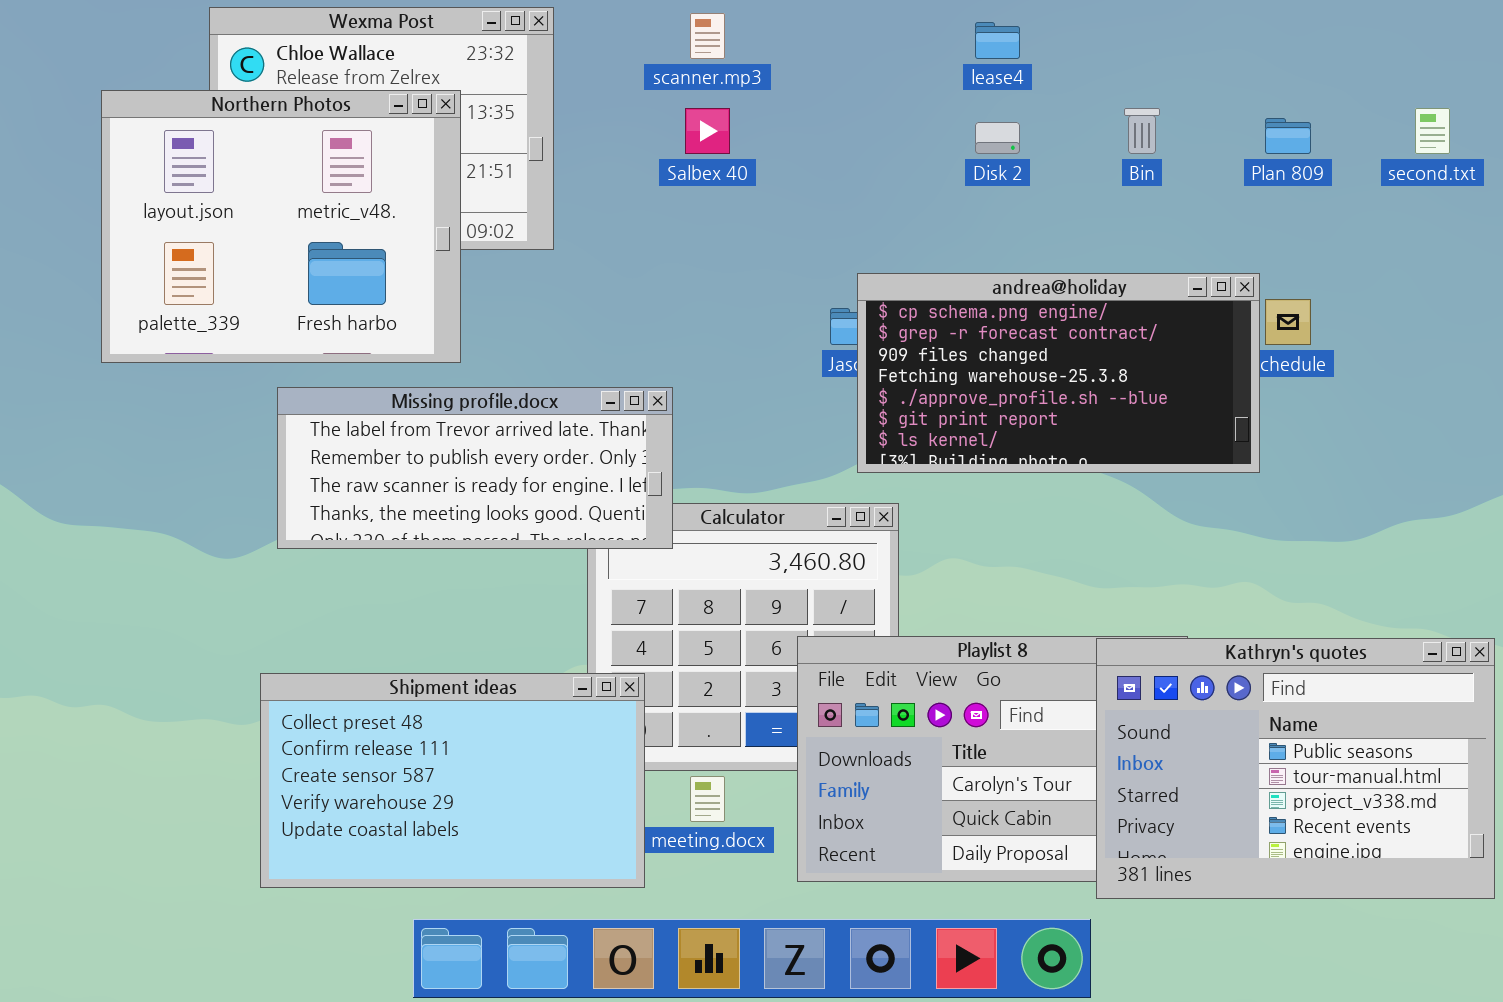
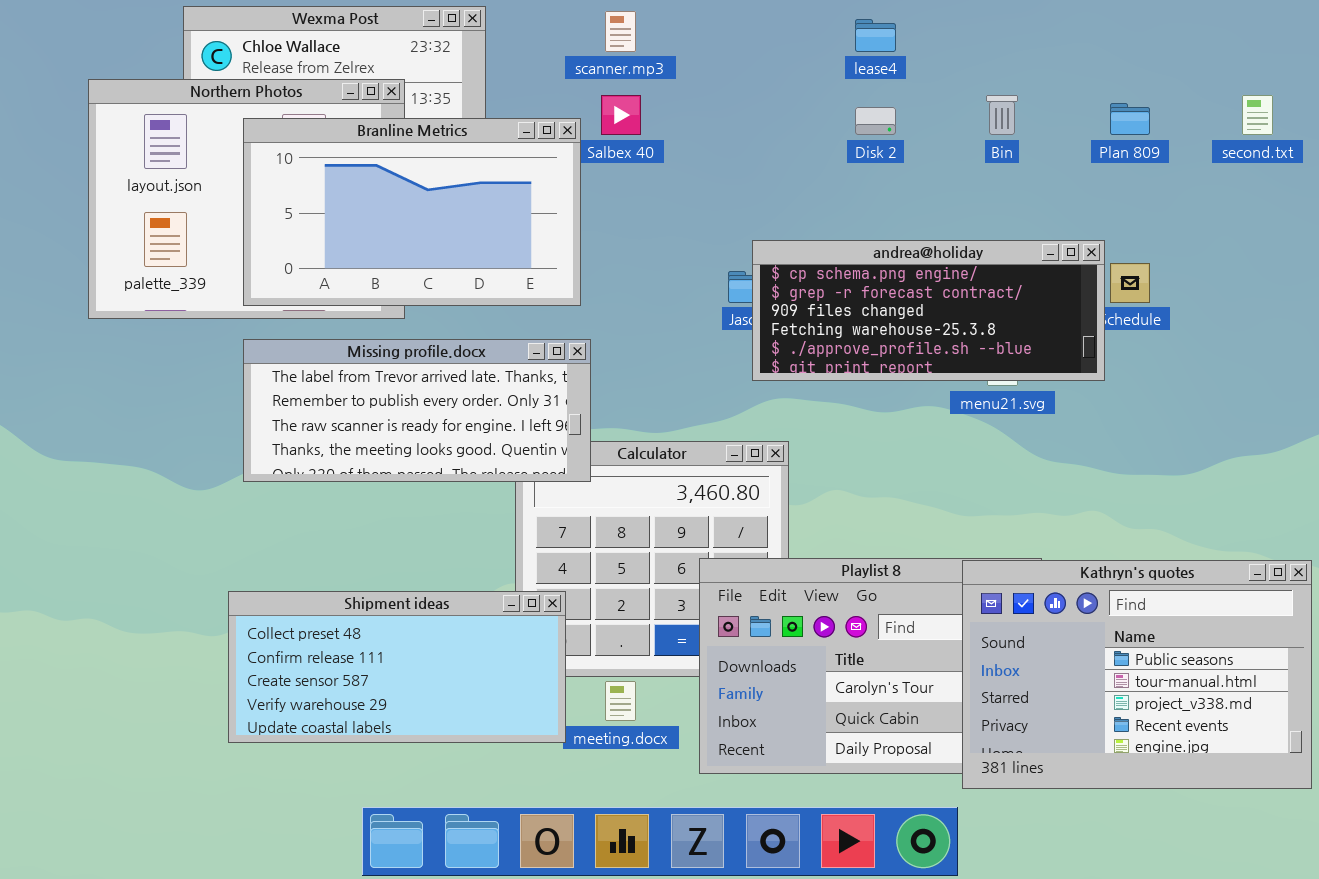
Branline Metrics: none -> [243,118,581,306], opened
andrea@holiday: [857,273,1260,473] -> [752,240,1105,381], resized
Shipment ideas: [260,673,645,888] -> [228,591,566,743], resized

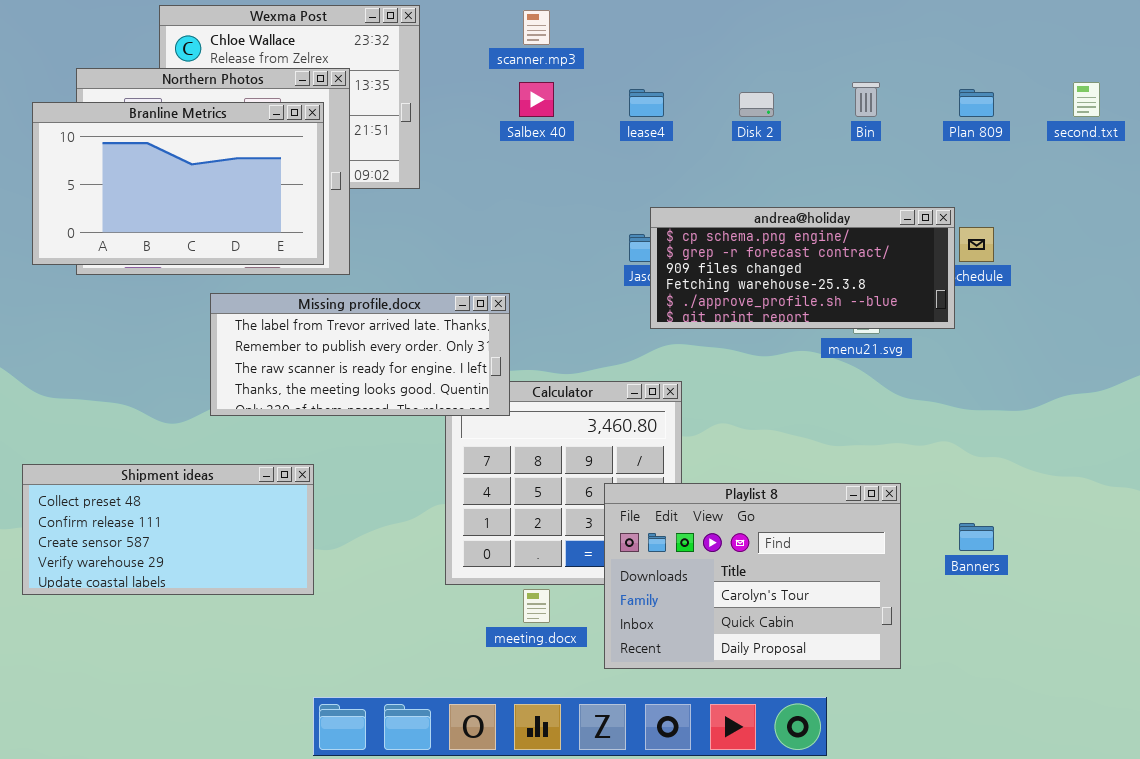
lease4: [855,19,896,52] -> [629,89,664,117], moved
Branline Metrics: [243,118,581,306] -> [32,102,324,265], moved
Kathryn's quotes: [962,560,1312,789] -> none, closed
Shipment ideas: [228,591,566,743] -> [22,464,314,595], moved

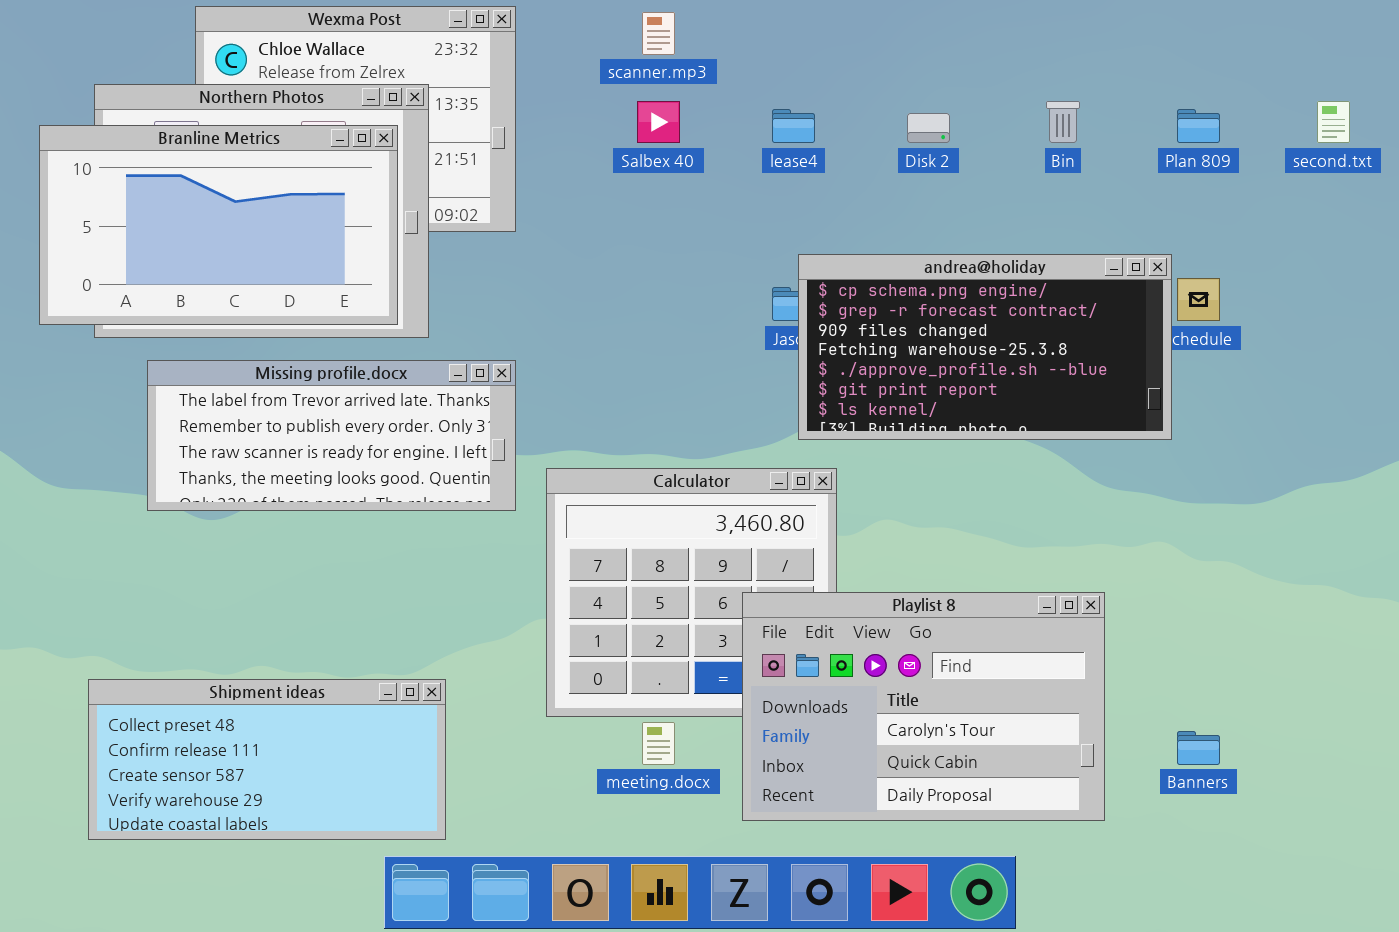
andrea@holiday: [650,207,955,329] -> [798,254,1172,440], resized
Missing profile.docx: [210,293,510,416] -> [147,360,516,511], moved
Shipment ideas: [22,464,314,595] -> [88,679,446,840], moved
Banners: [959,523,994,551] -> [1177,731,1220,765], moved

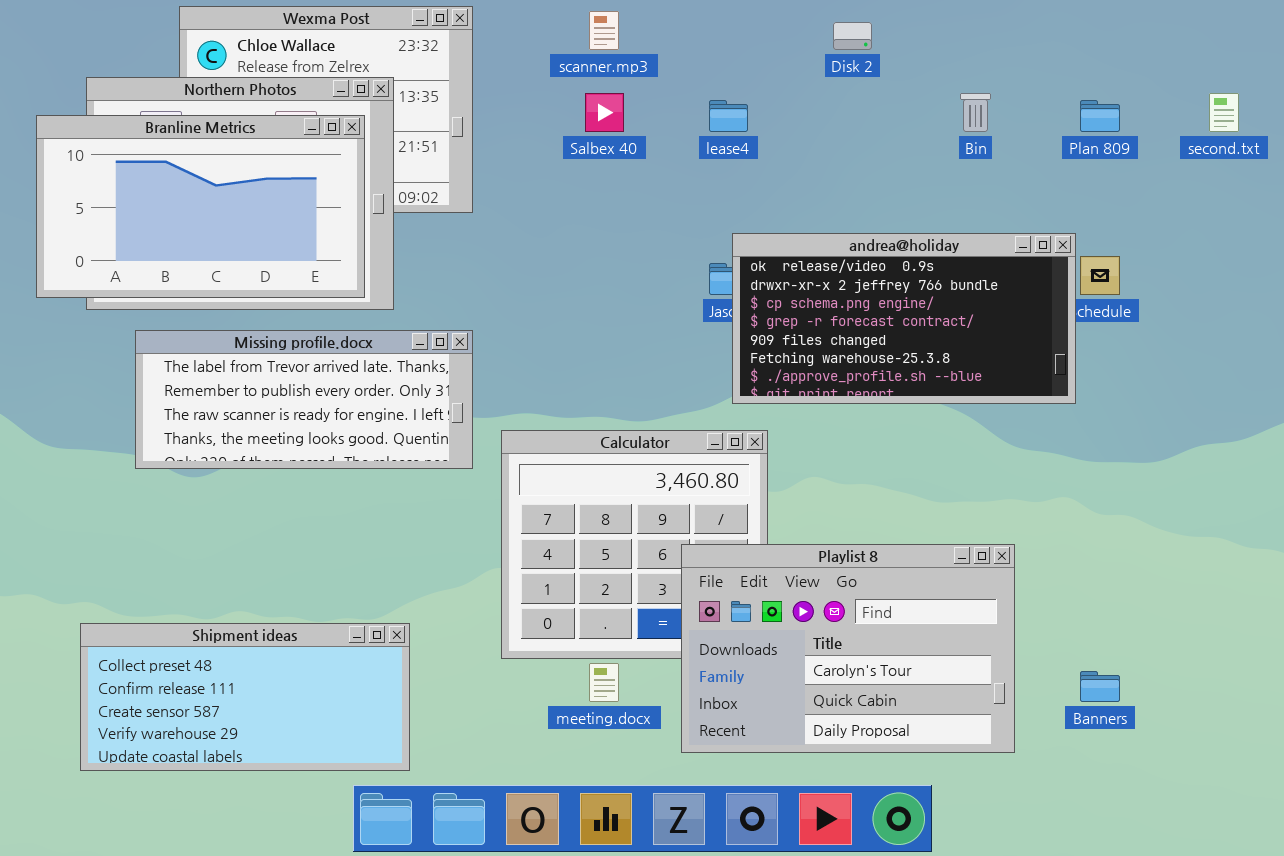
Disk 2: [907,113,950,143] -> [833,22,872,50], moved
andrea@holiday: [798,254,1172,440] -> [732,233,1076,404], scrolled up 2 rows

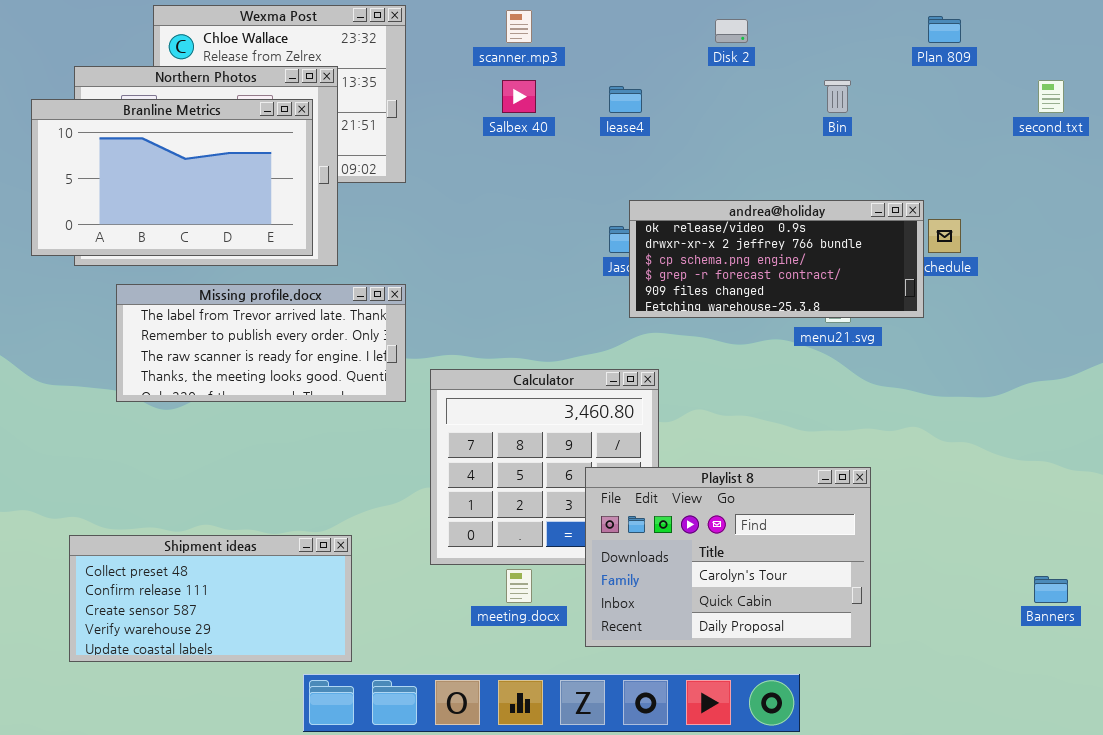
Plan 809: [1080,100,1120,132] -> [928,16,961,43], moved
andrea@holiday: [732,233,1076,404] -> [629,200,924,318], resized
Banners: [1080,671,1120,702] -> [1034,576,1068,603], moved

